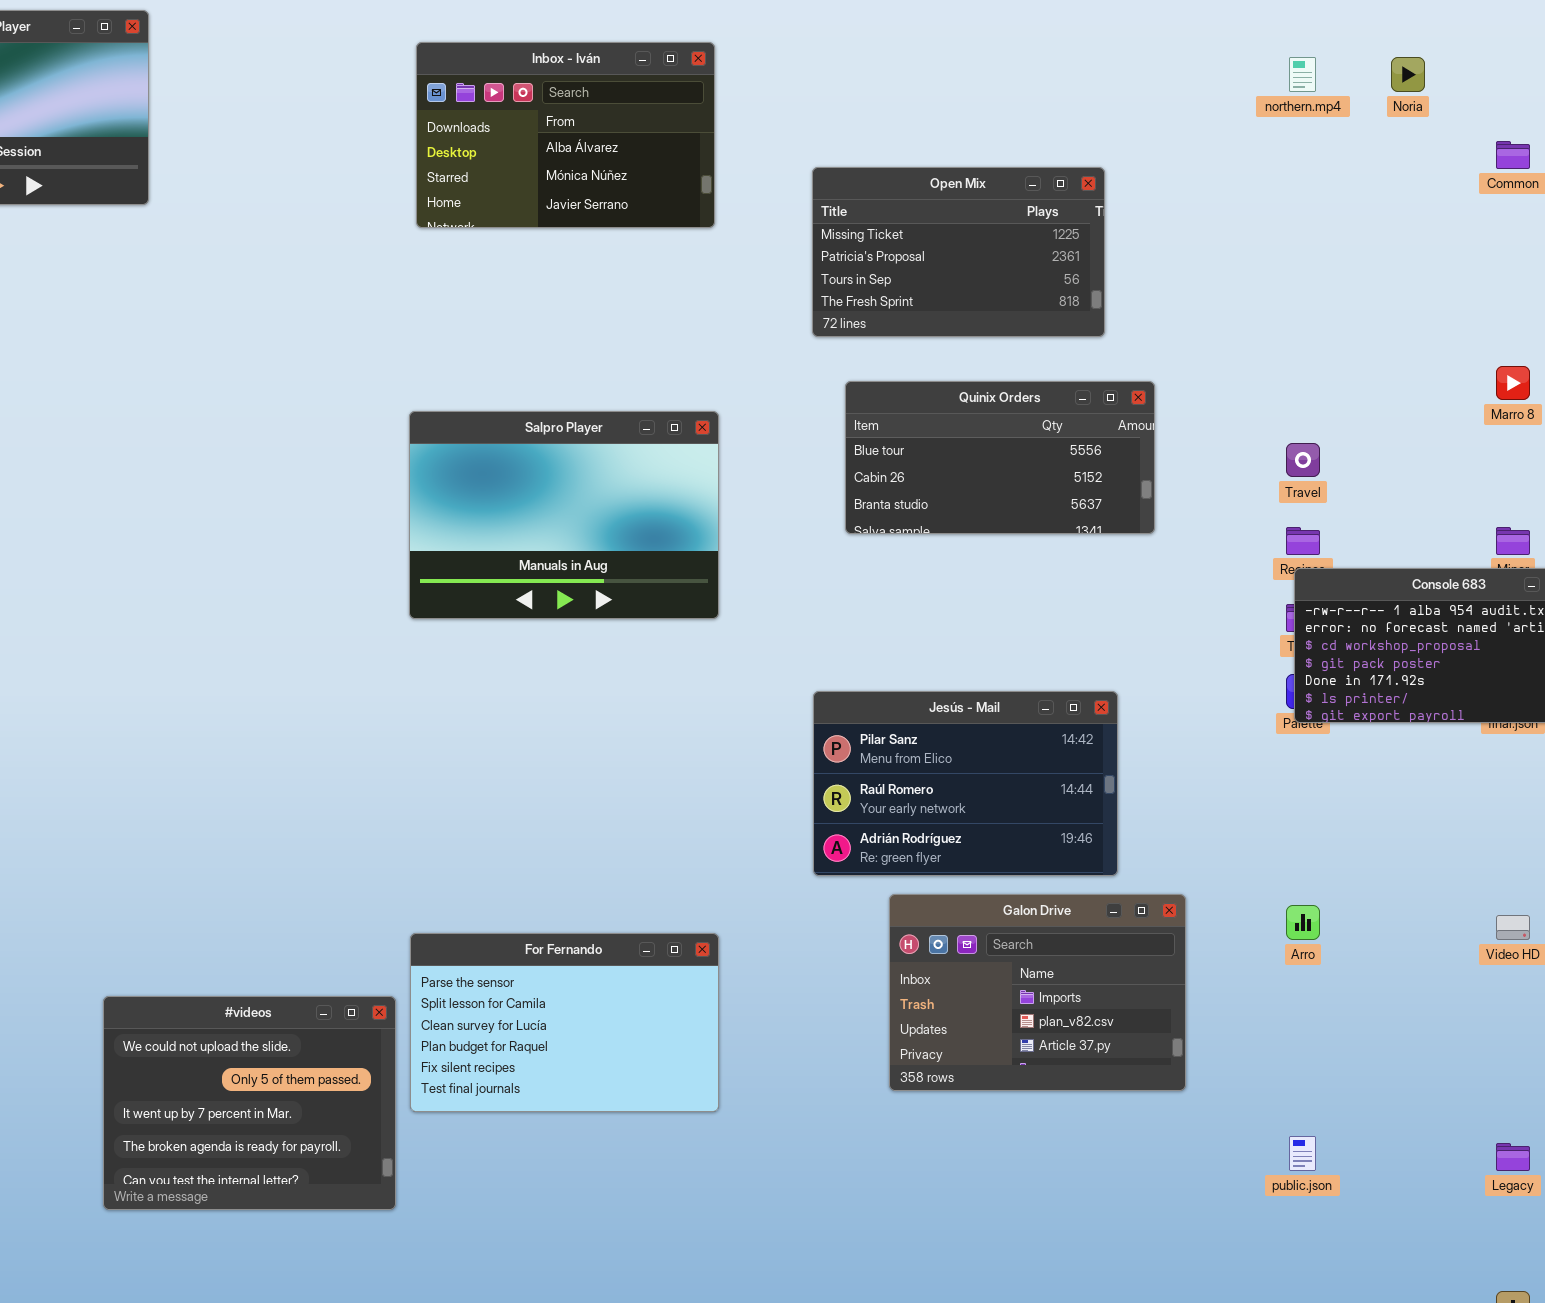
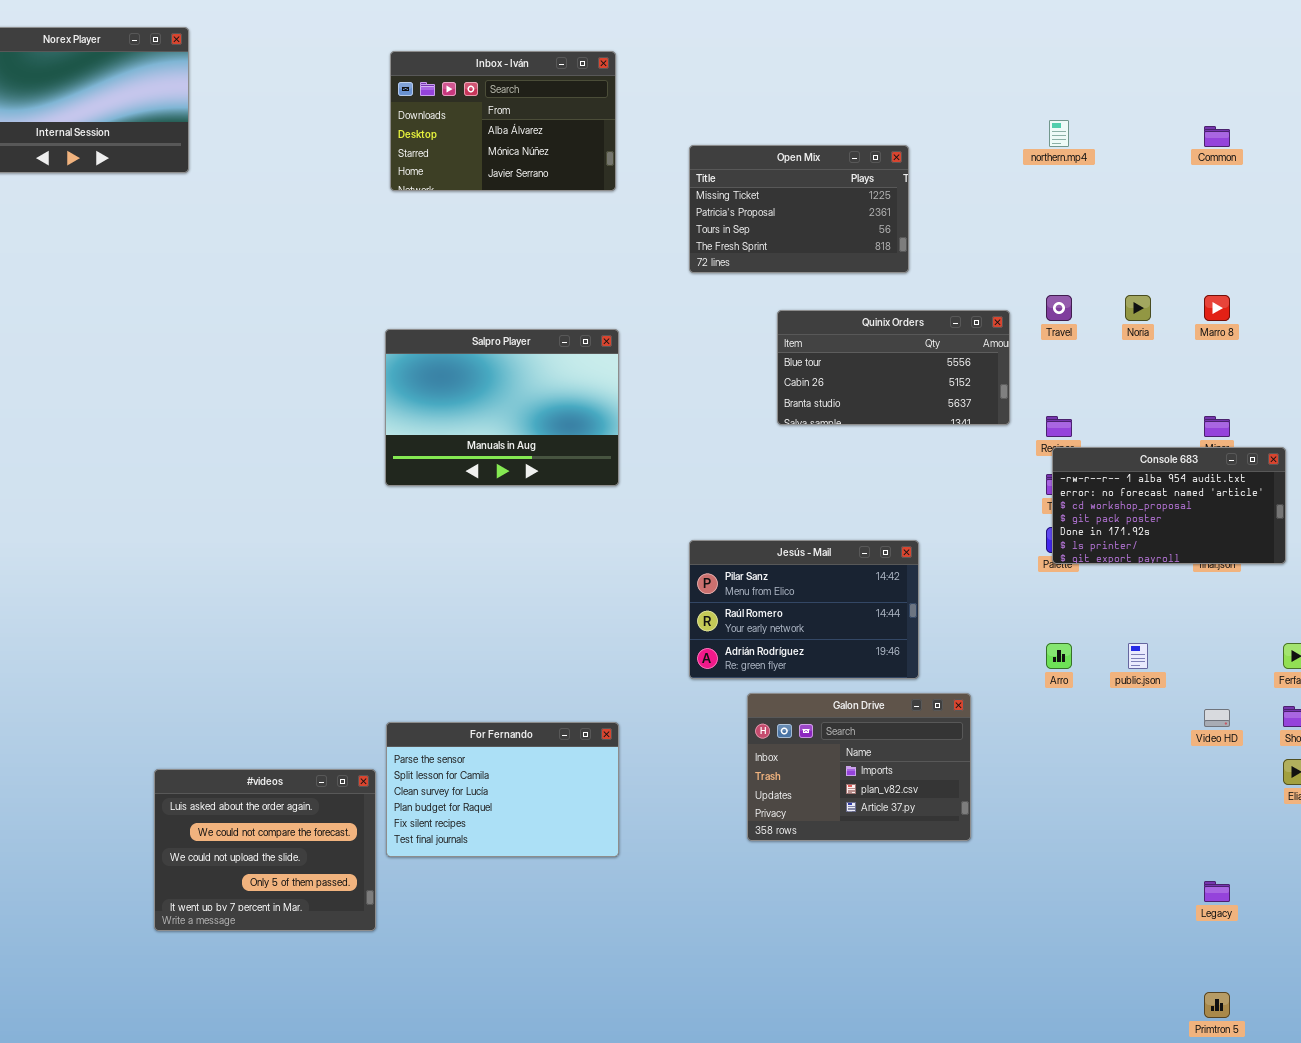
northern.mp4: [1289,57,1316,92] -> [1049,120,1069,147], moved
Noria: [1391,57,1425,92] -> [1125,295,1151,321], moved
Quinix Orders: [845,381,1155,534] -> [777,310,1010,425], moved
Travel: [1286,443,1320,477] -> [1046,295,1072,321], moved
Arro: [1286,905,1320,940] -> [1046,643,1072,669], moved
#videos: [103,996,396,1210] -> [154,769,376,931], scrolled up 2 rows
public.json: [1289,1136,1316,1171] -> [1128,643,1148,669], moved

